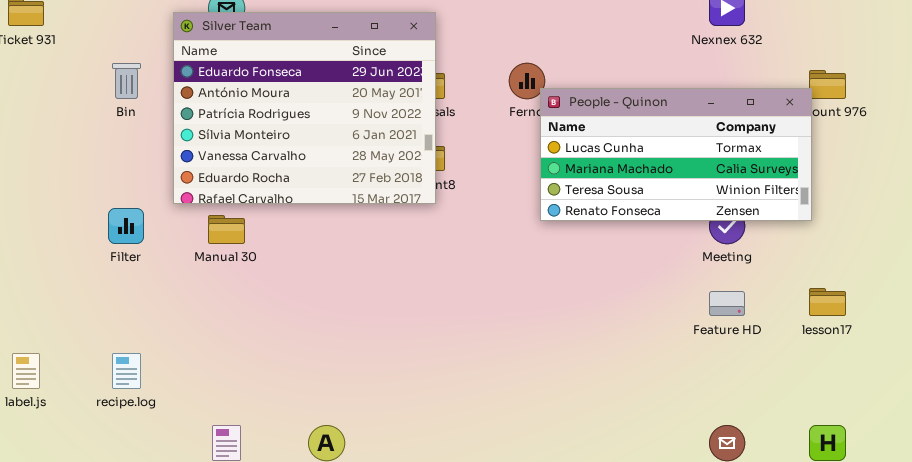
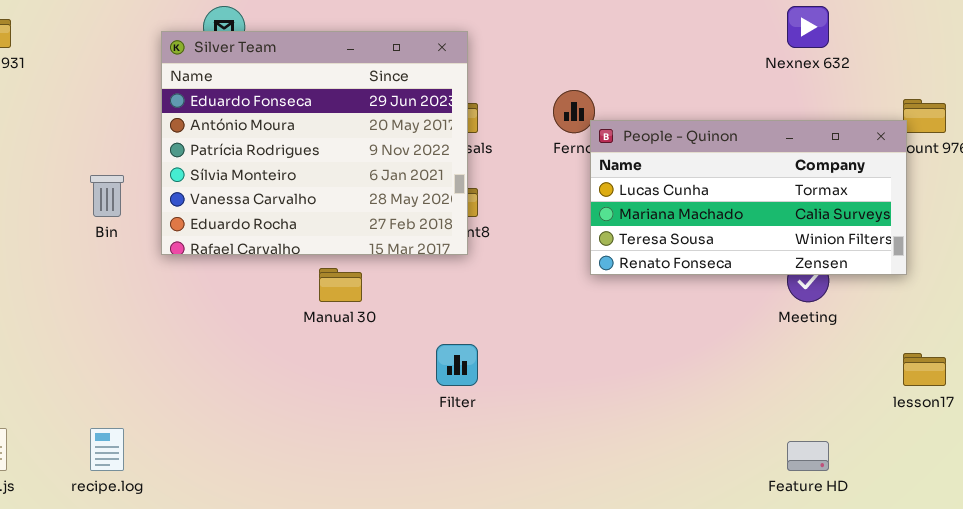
Bin: [112,63,141,99] -> [90,175,124,217], moved
Filter: [108,208,144,244] -> [436,344,478,386], moved
Manual 30: [208,215,245,244] -> [319,268,362,302], moved
Feature HD: [709,291,745,316] -> [787,441,829,471], moved

